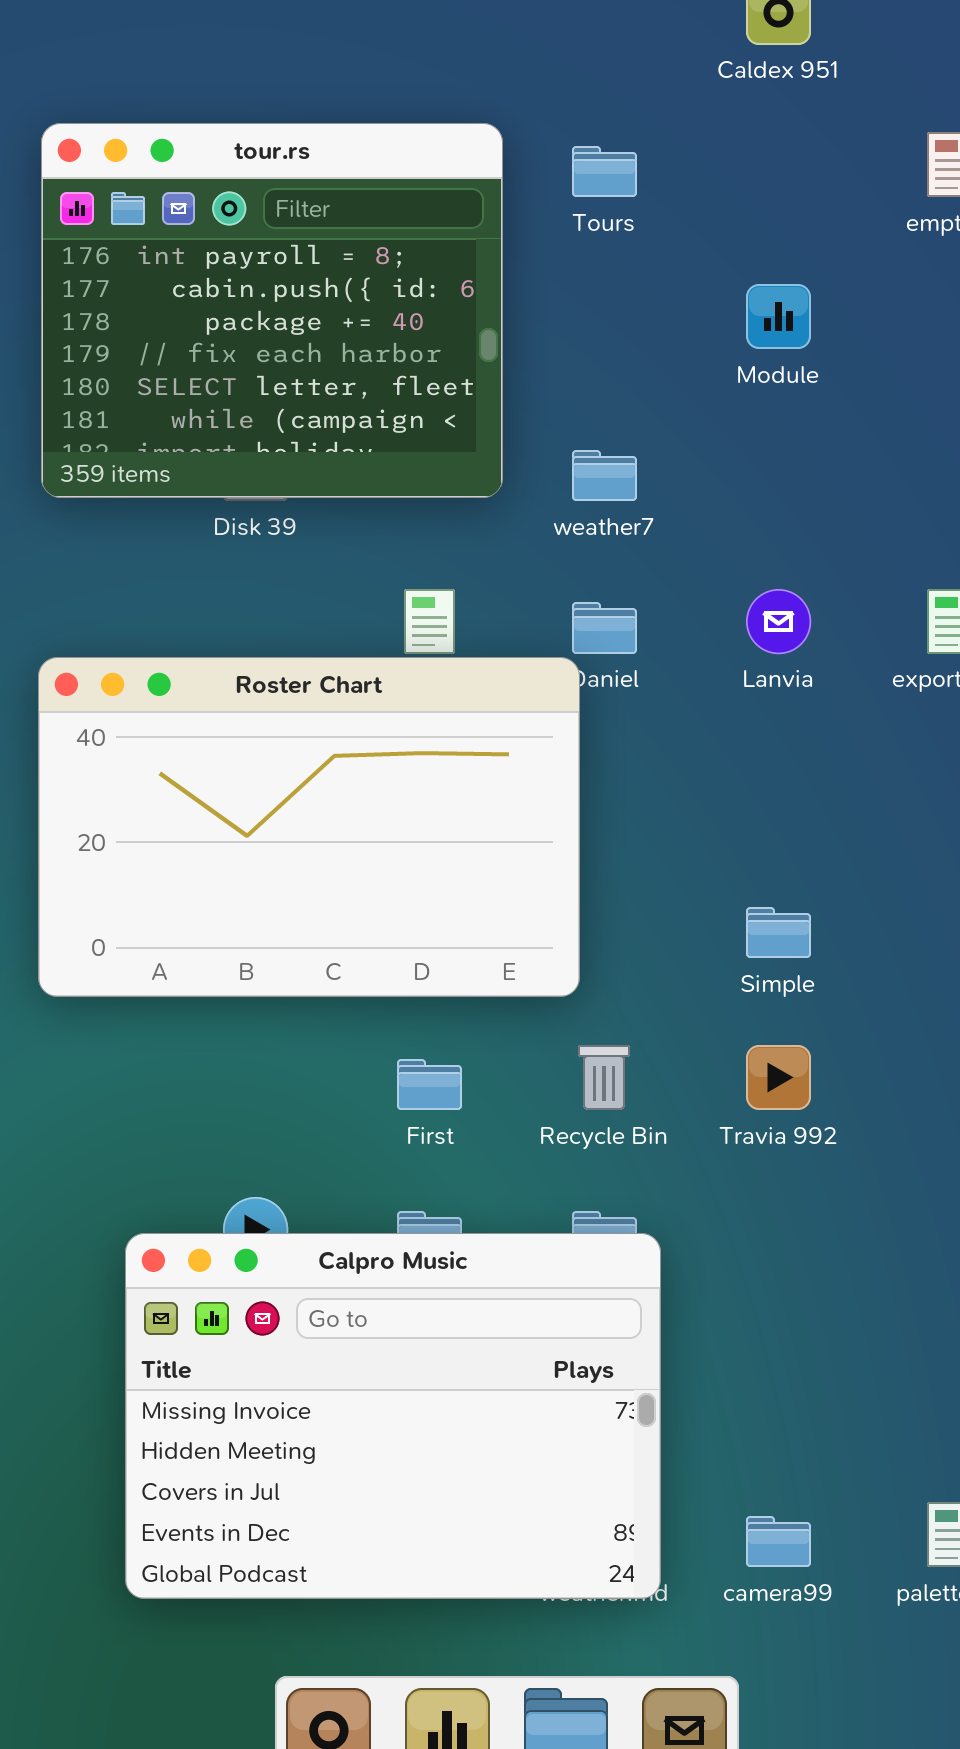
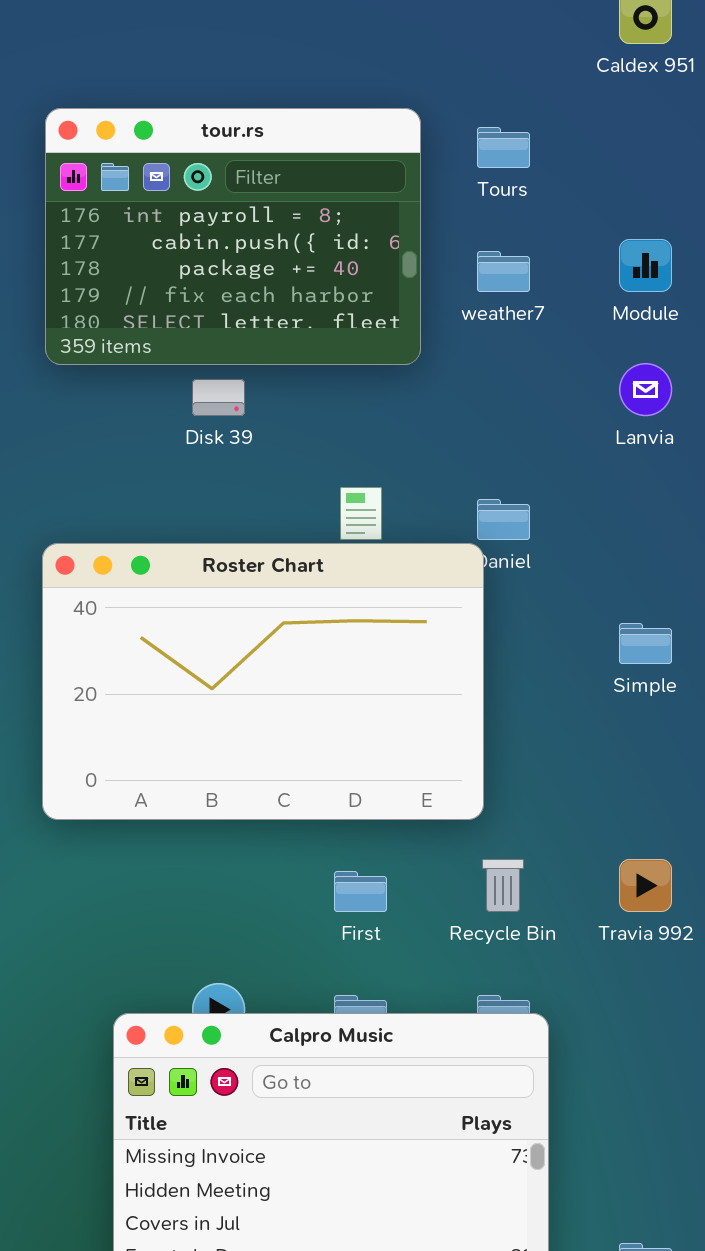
tour.rs: [41,123,503,498] -> [45,108,421,365], resized
weather7: [572,450,637,501] -> [477,251,530,292], moved
Lanvia: [746,589,811,654] -> [619,363,672,416], moved
Simple: [746,907,811,958] -> [619,623,672,664], moved

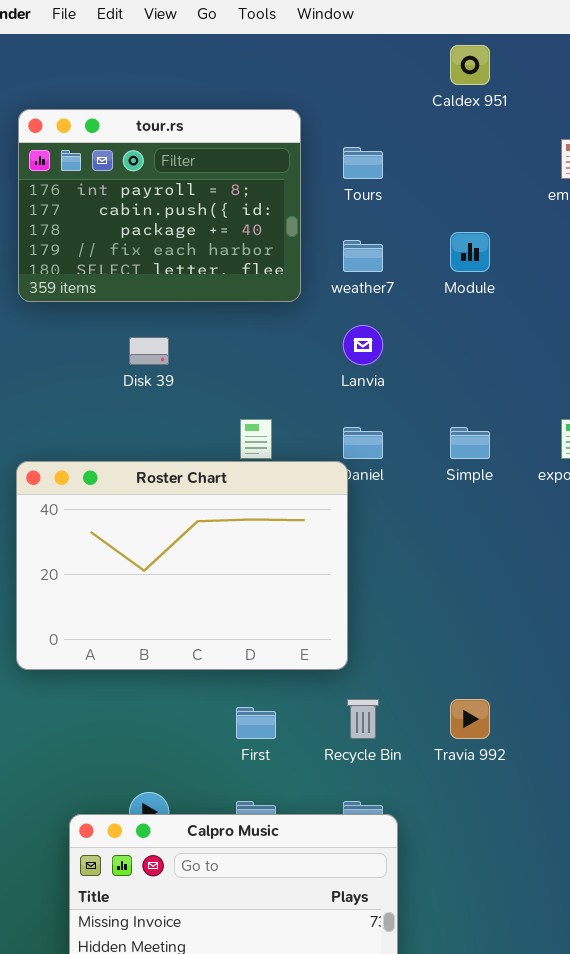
tour.rs: [45,108,421,365] -> [18,109,301,302], moved
Lanvia: [619,363,672,416] -> [343,325,383,365], moved
Simple: [619,623,672,664] -> [450,427,490,459], moved

